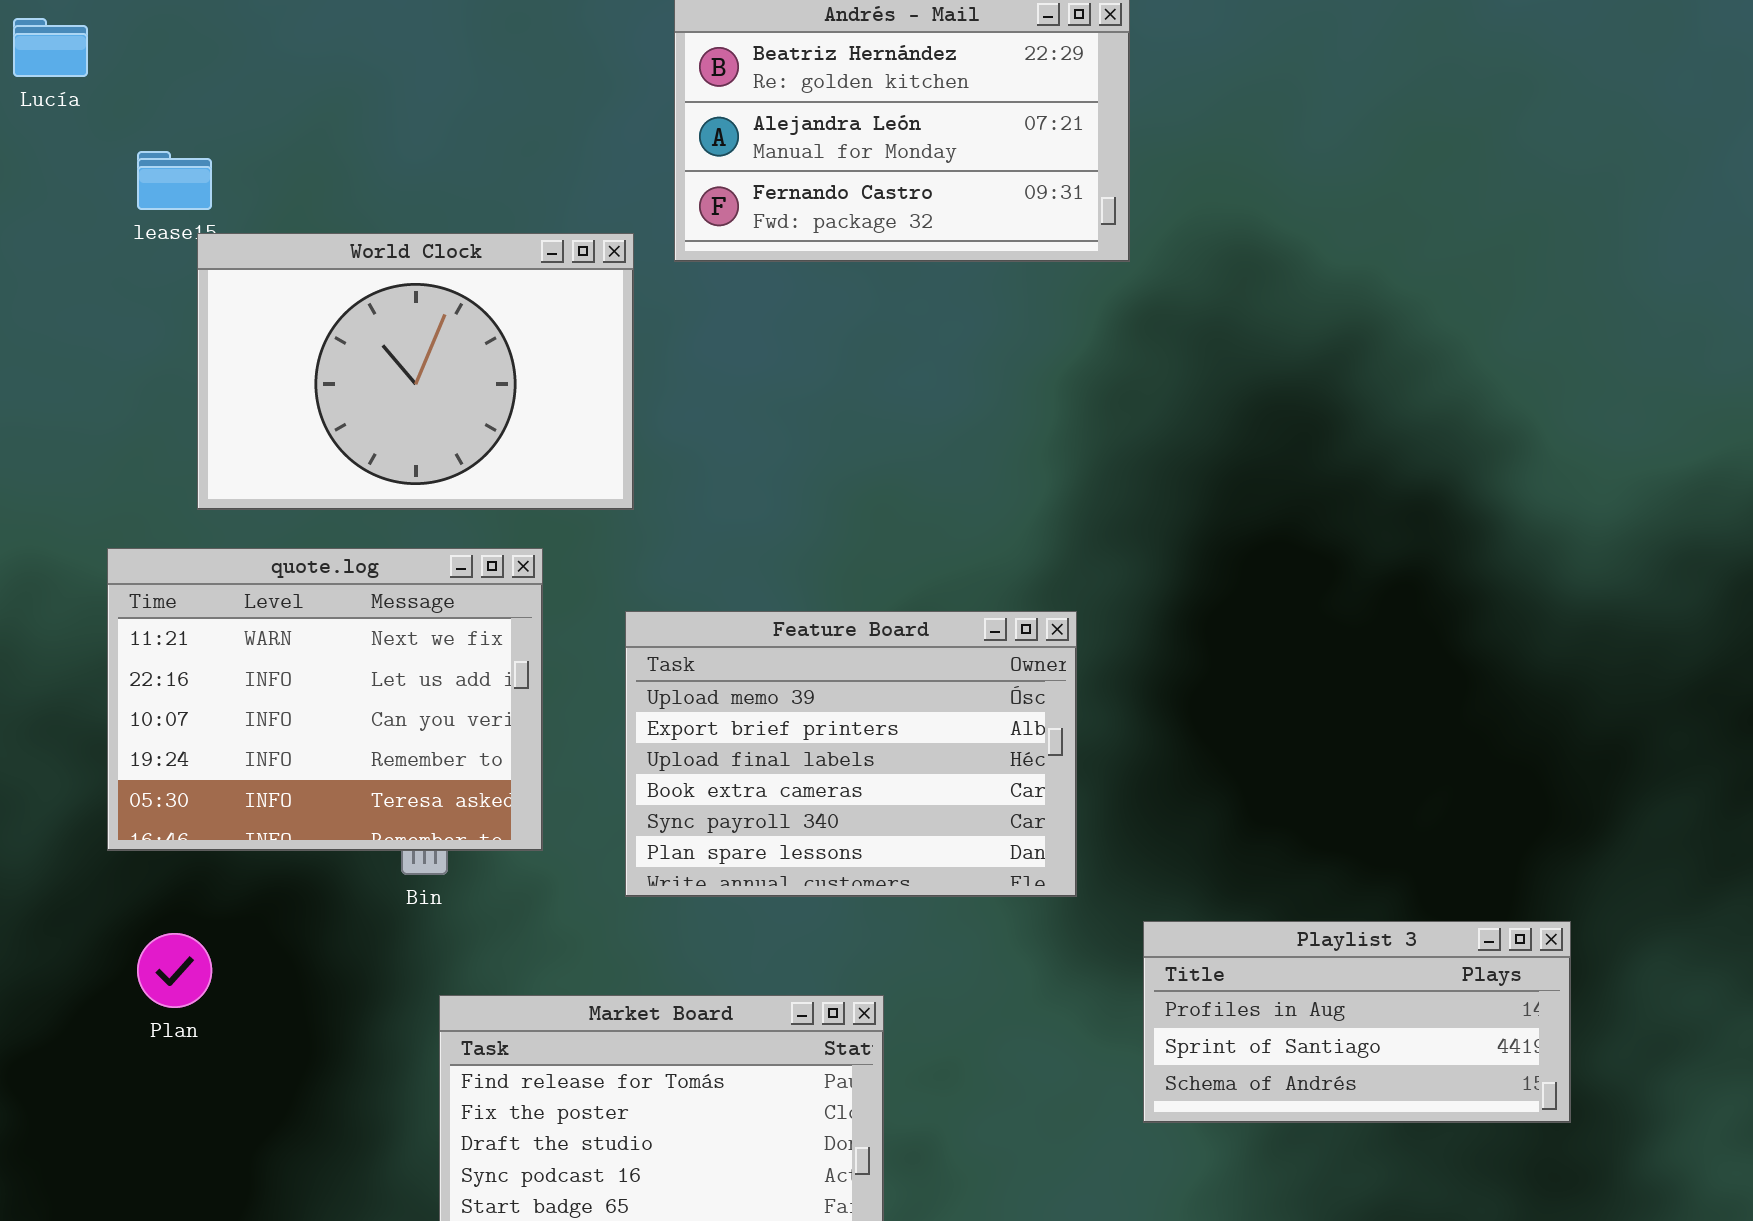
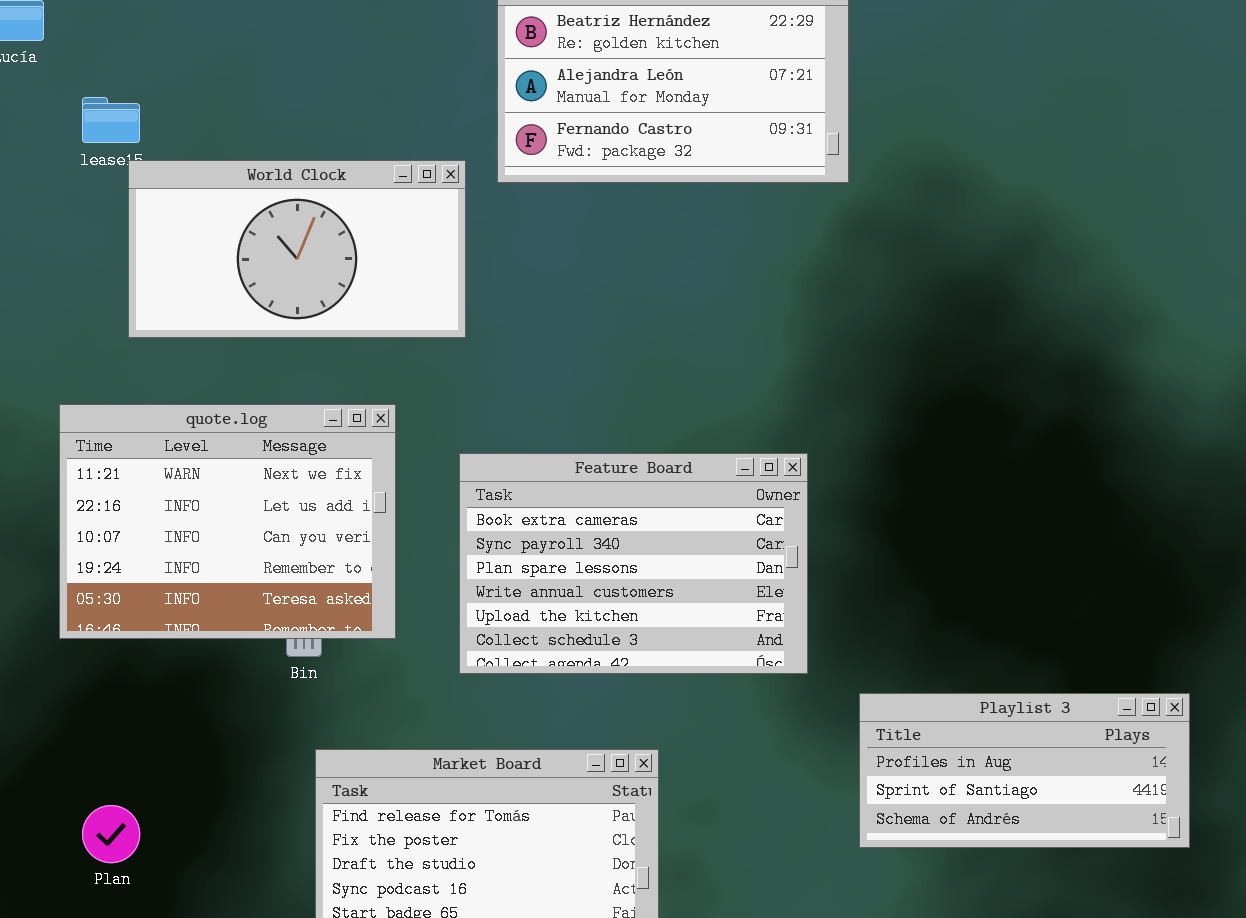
World Clock: [197,233,634,510] -> [128,160,466,338], resized
Feature Board: [625,611,1077,897] -> [459,453,808,674], scrolled down 3 rows
Plan: [137,933,212,1008] -> [82,805,140,863], moved

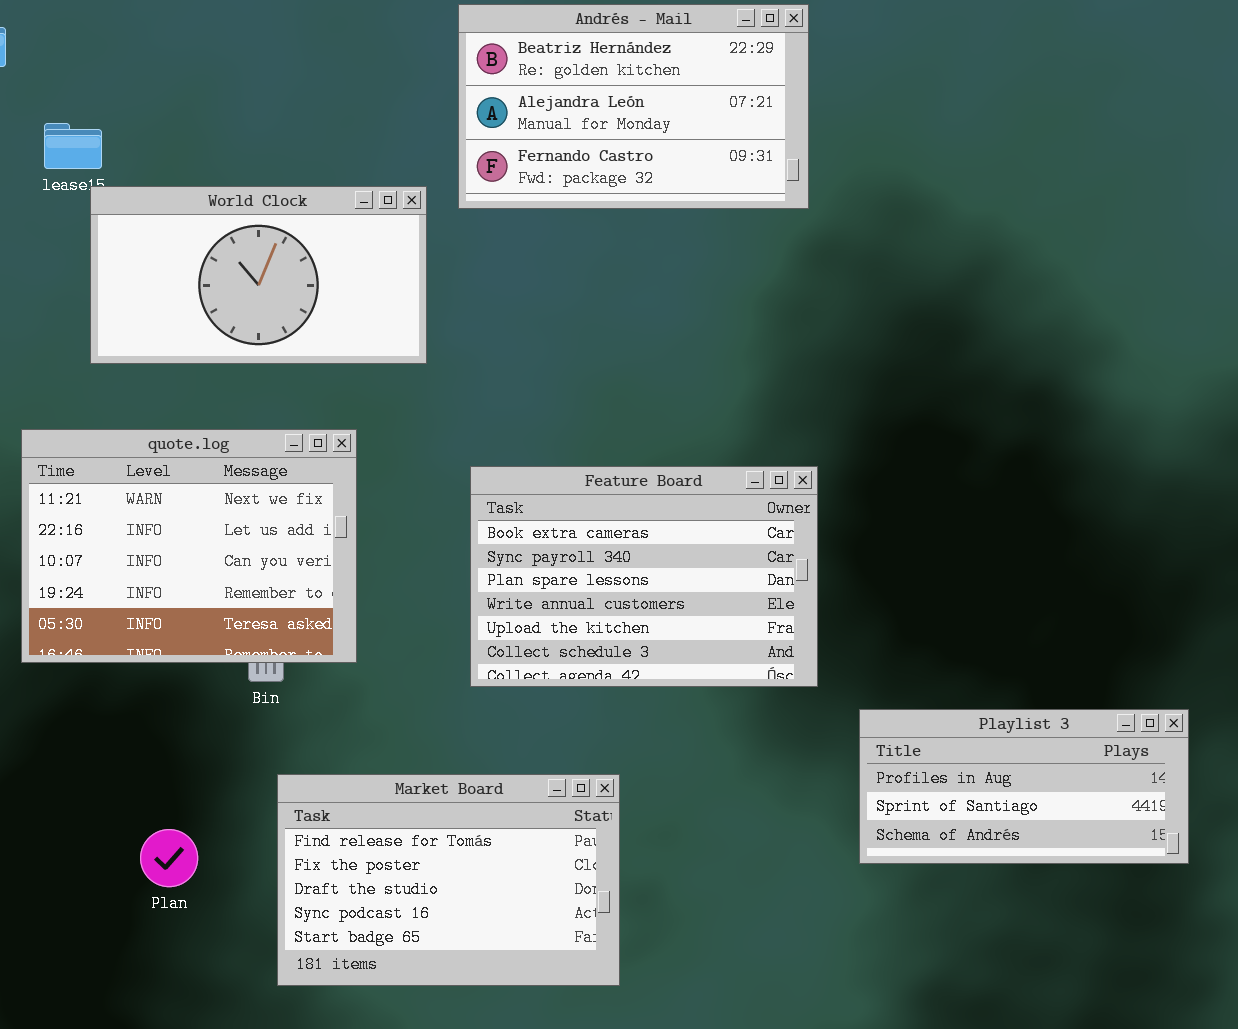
Feature Board: [459,453,808,674] -> [470,466,818,687], moved
Playlist 3: [859,693,1190,848] -> [859,709,1189,864], moved
Plan: [82,805,140,863] -> [140,829,198,887], moved

